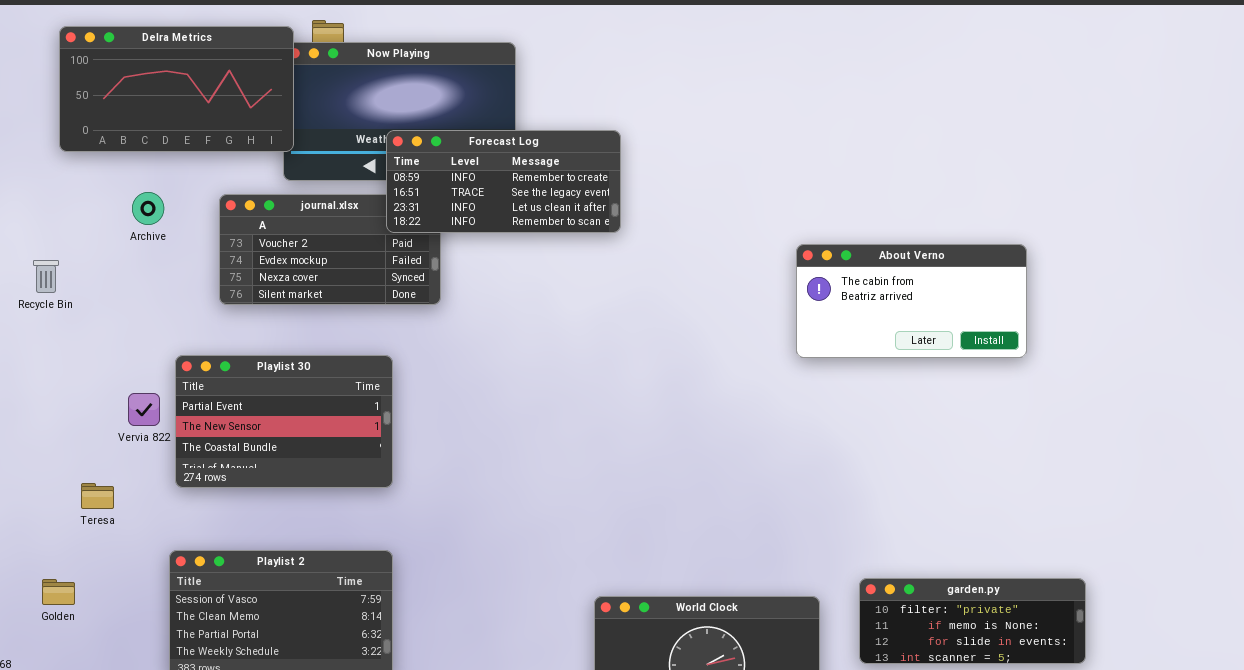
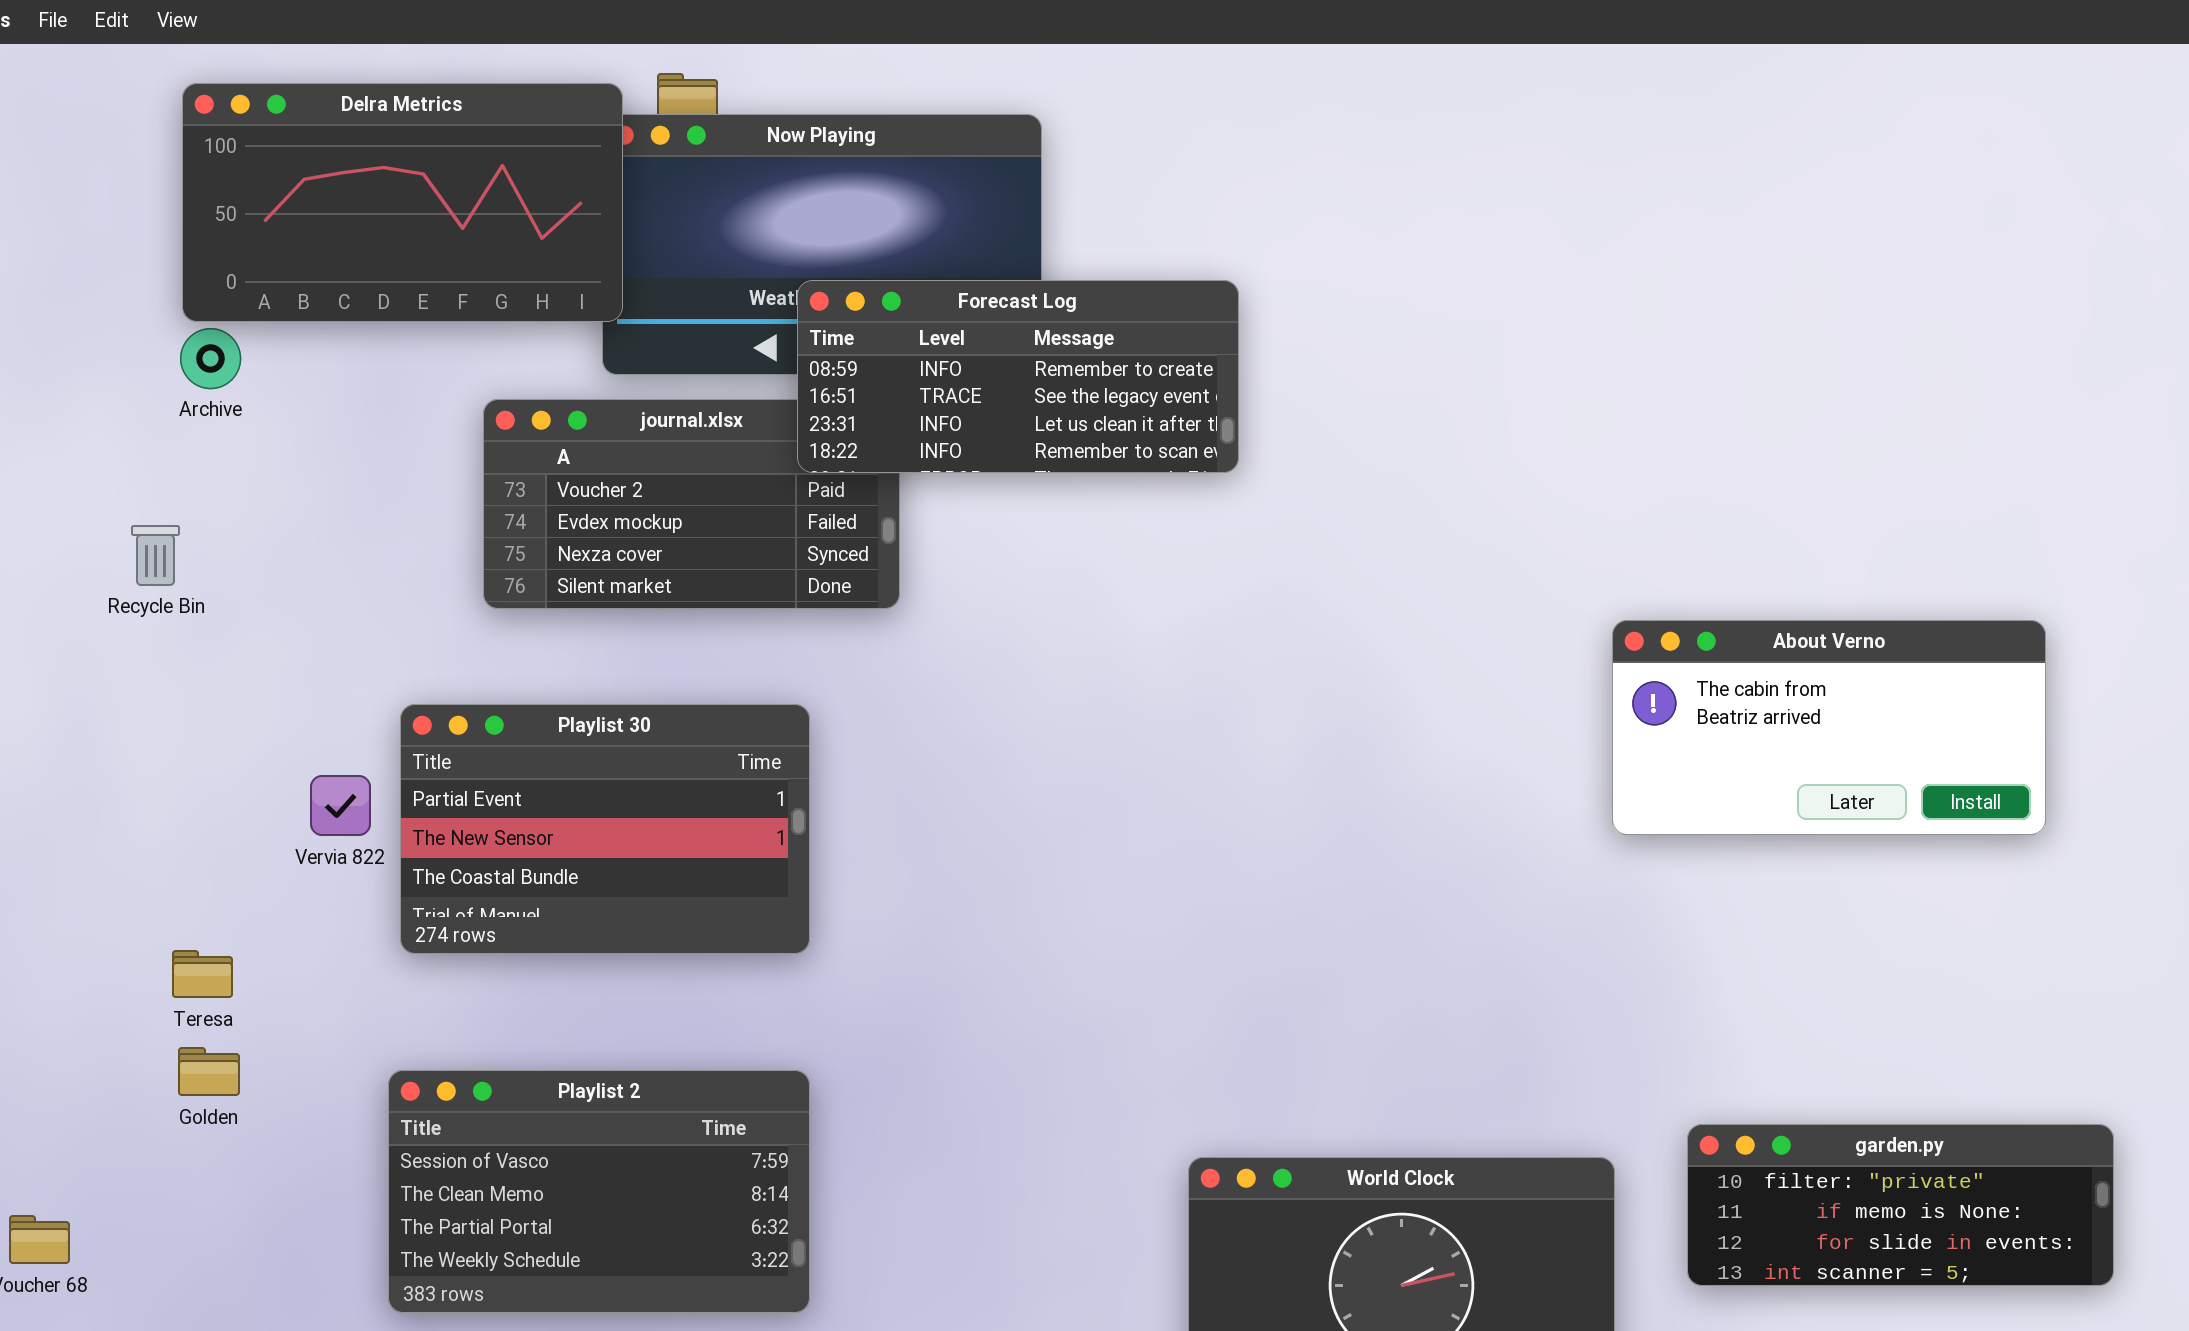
Archive: [132,192,164,225] -> [180,328,241,389], moved
About Verno: [796,244,1027,358] -> [1612,620,2046,835], moved
Teresa: [81,483,114,509] -> [172,950,233,998], moved
Golden: [42,579,75,605] -> [178,1047,240,1096], moved

